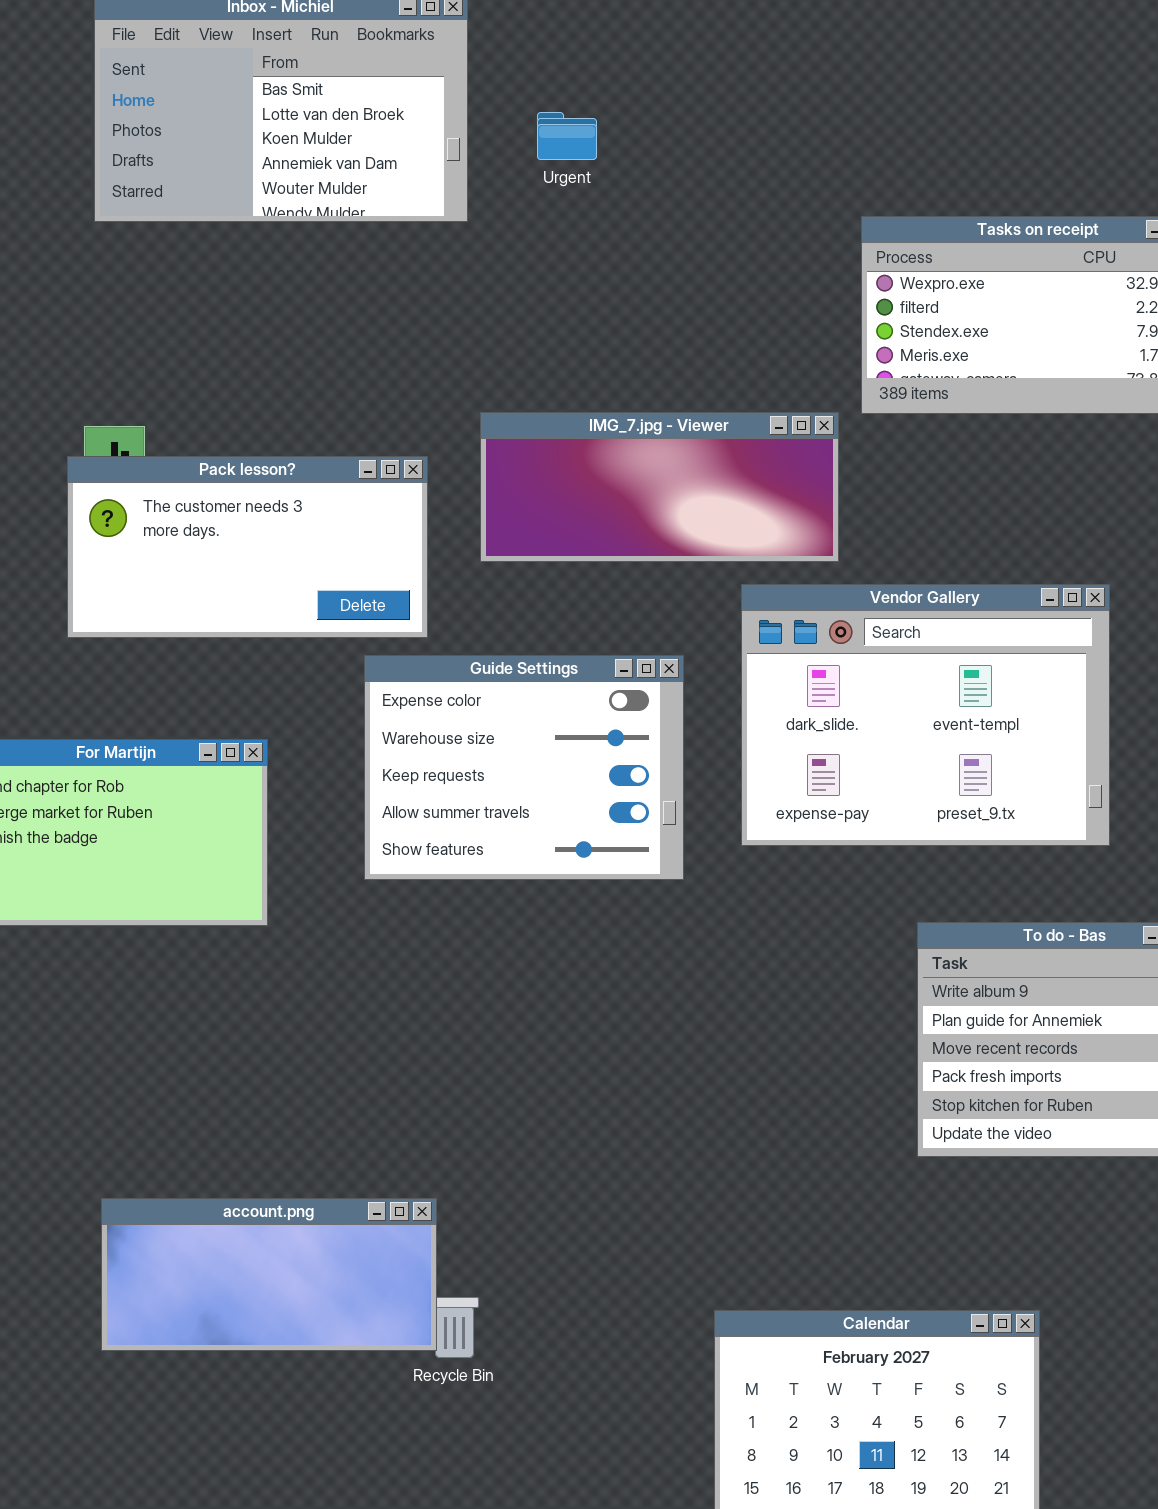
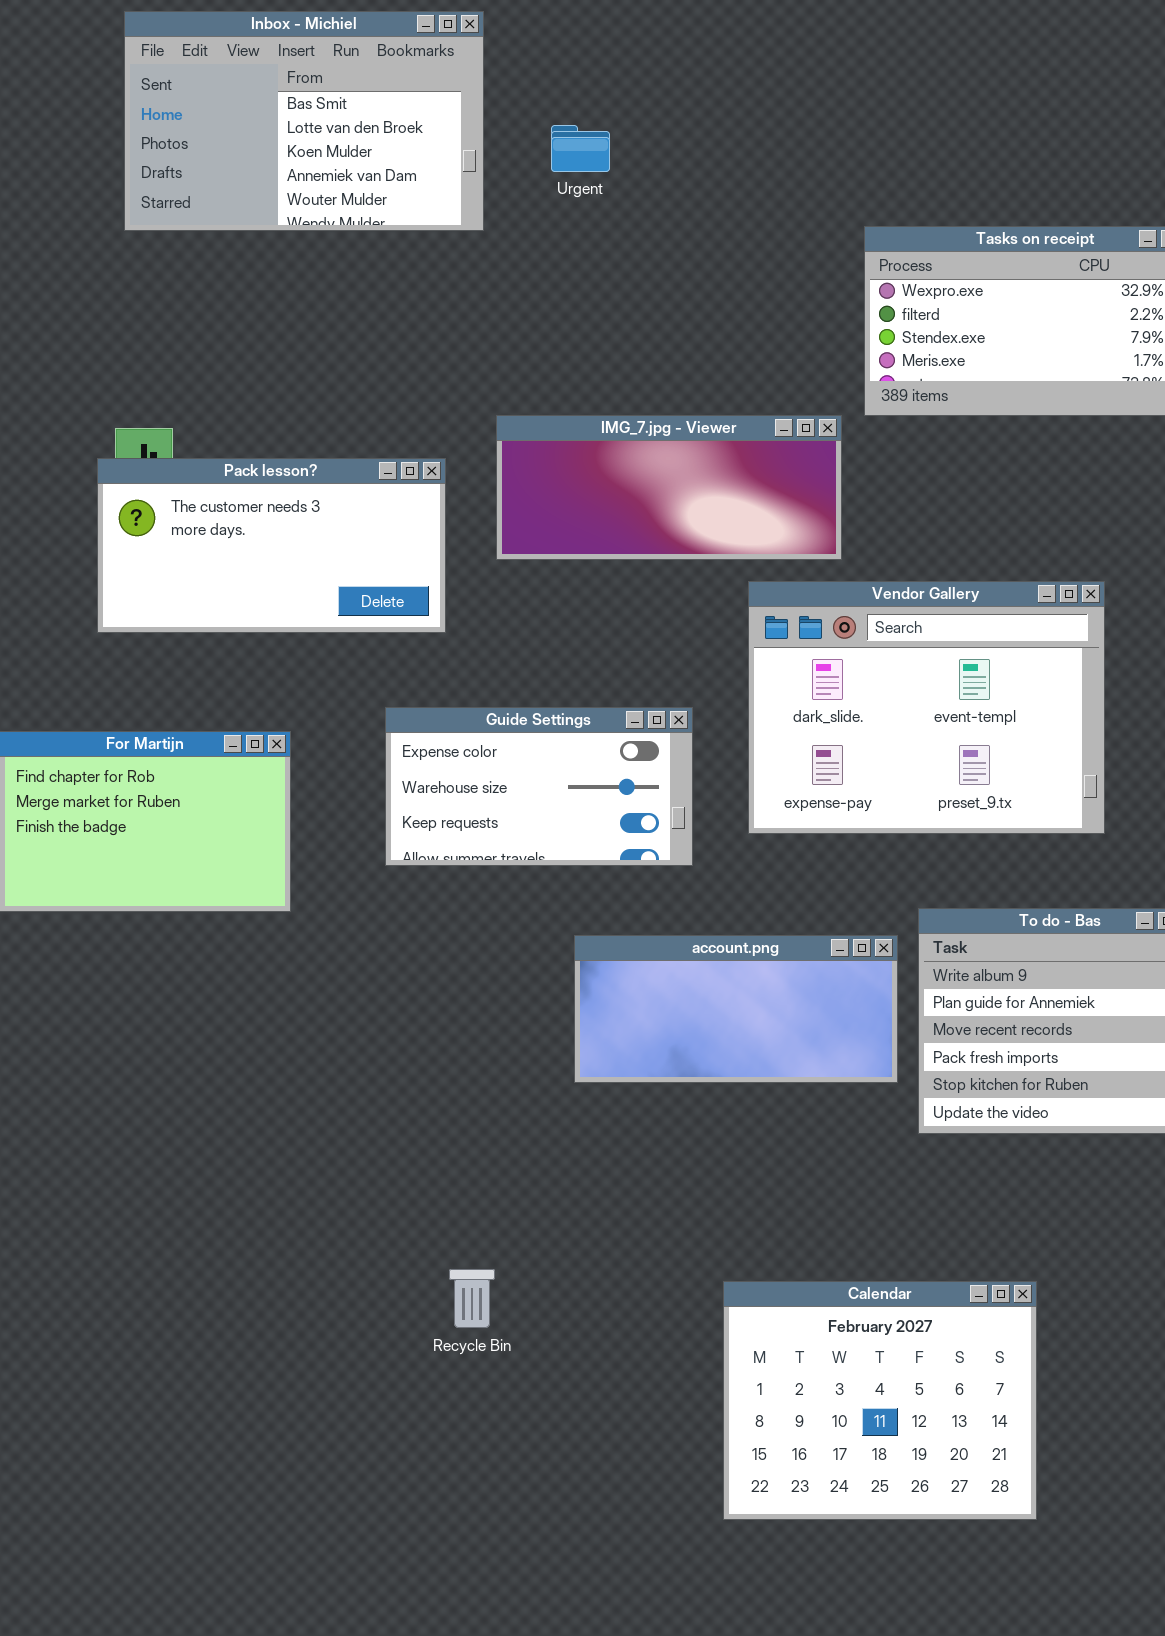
Guide Settings: [364,655,684,880] -> [385,707,693,866], resized
account.png: [101,1198,437,1351] -> [574,935,898,1083], moved

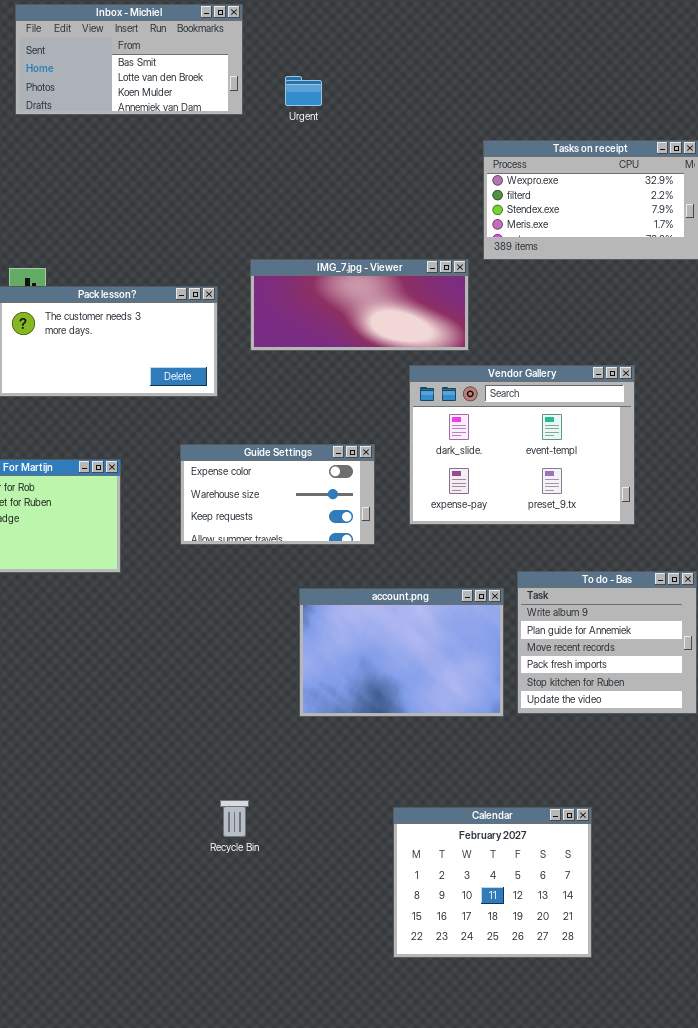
Inbox - Michiel: [124,11,484,231] -> [15,4,243,115], resized
account.png: [574,935,898,1083] -> [299,588,504,717], resized

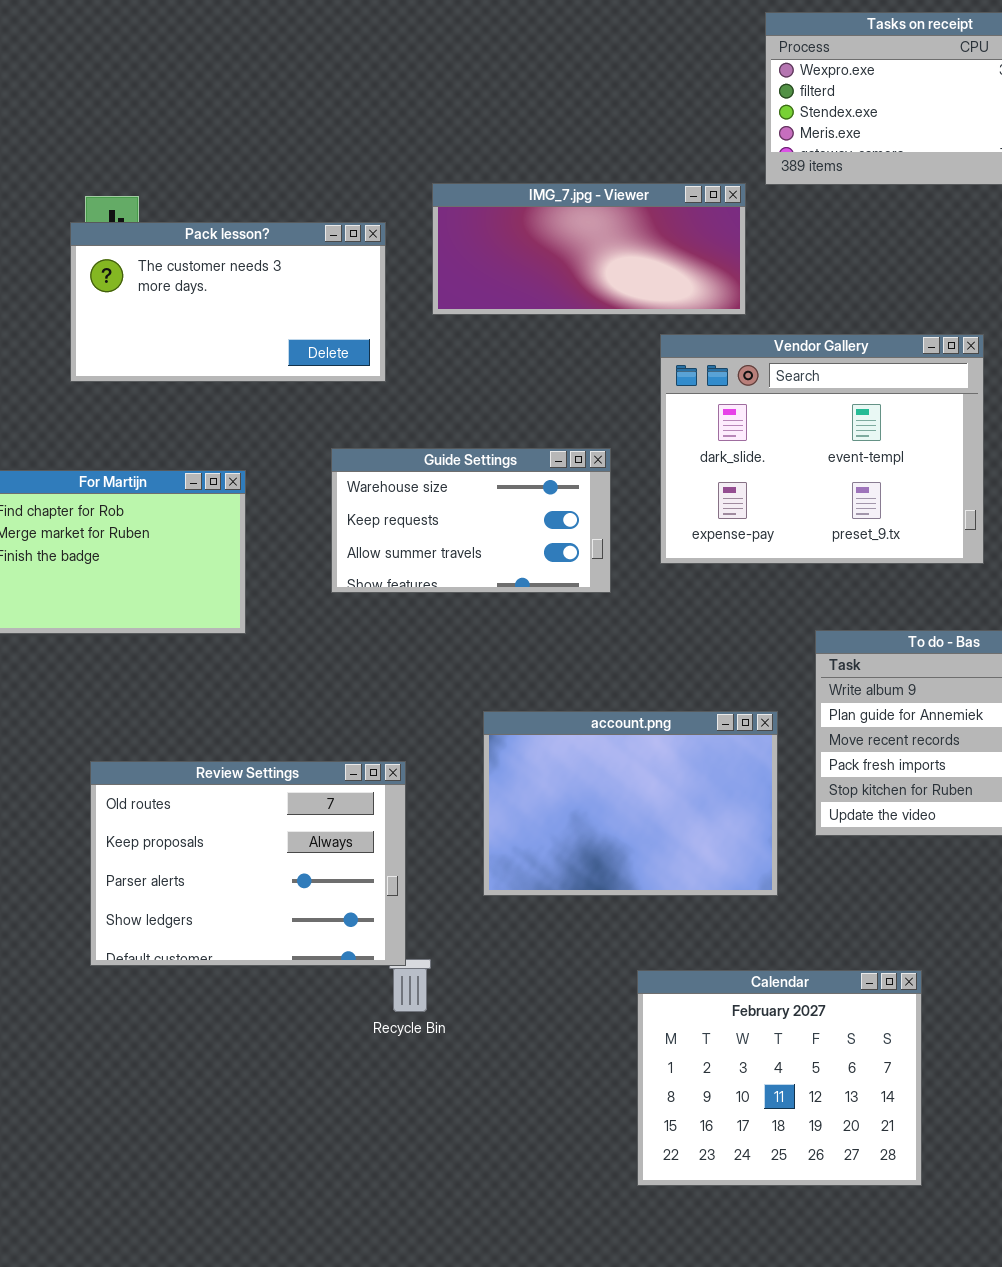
Guide Settings: [180,444,375,545] -> [331,448,611,593], scrolled down 1 row
account.png: [299,588,504,717] -> [483,711,778,896], moved
Review Settings: none -> [90,761,406,966], opened

